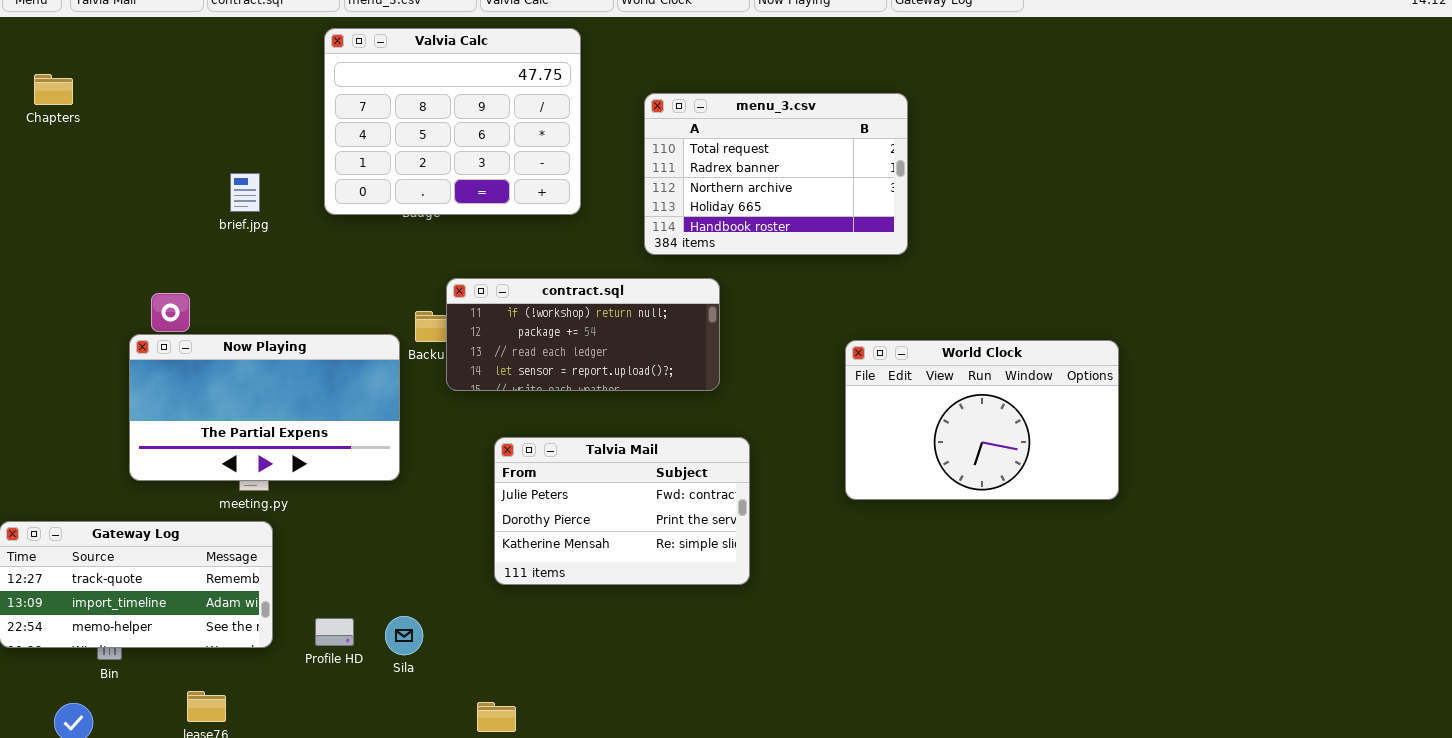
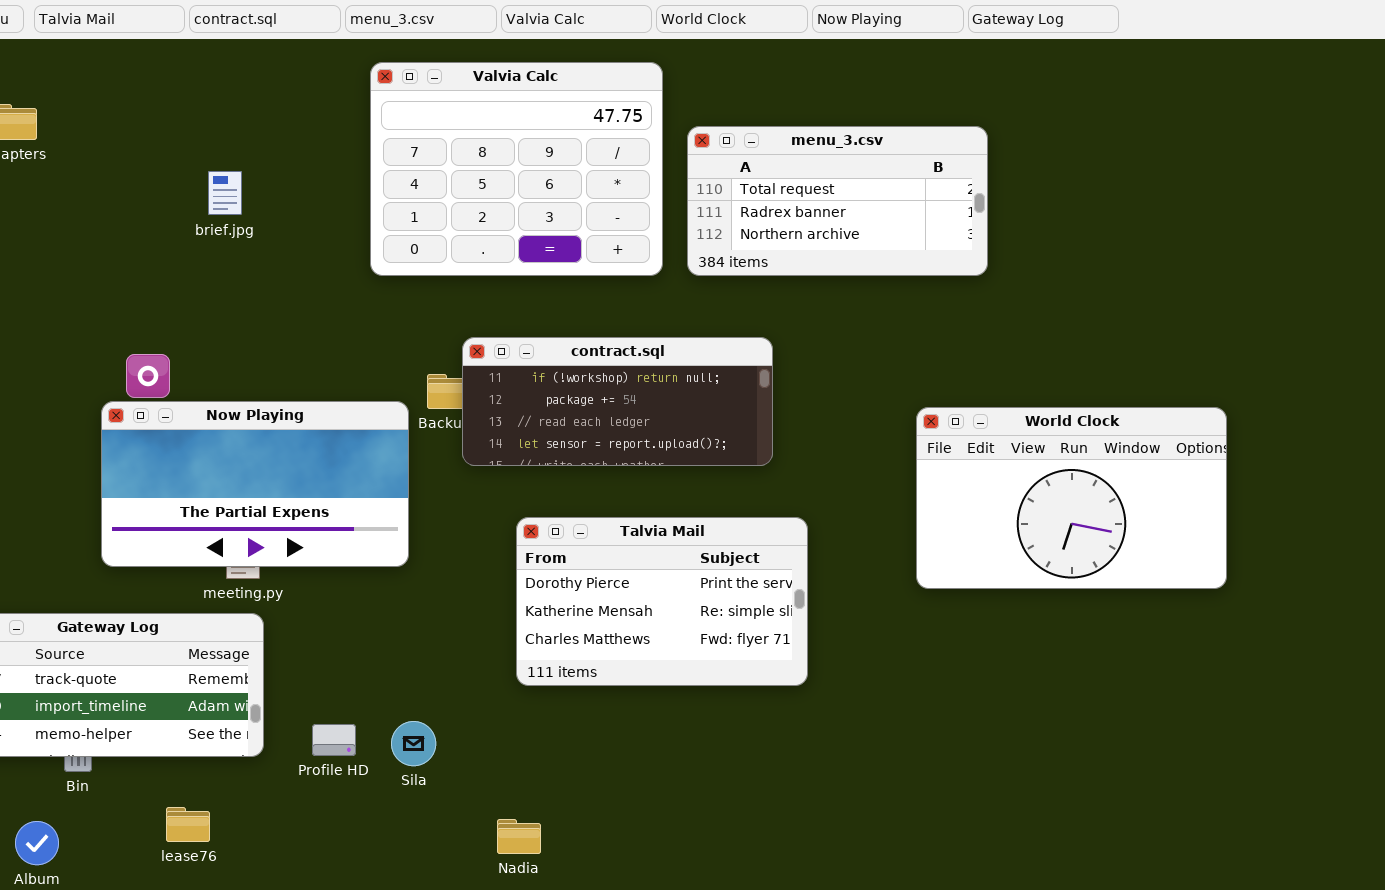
Valvia Calc: [324,28,581,215] -> [370,62,663,276], moved
menu_3.csv: [644,93,908,255] -> [687,126,988,276], resized
brief.jpg: [230,173,260,212] -> [208,171,242,215], moved
Talvia Mail: [494,437,750,585] -> [516,517,808,686], scrolled down 1 row

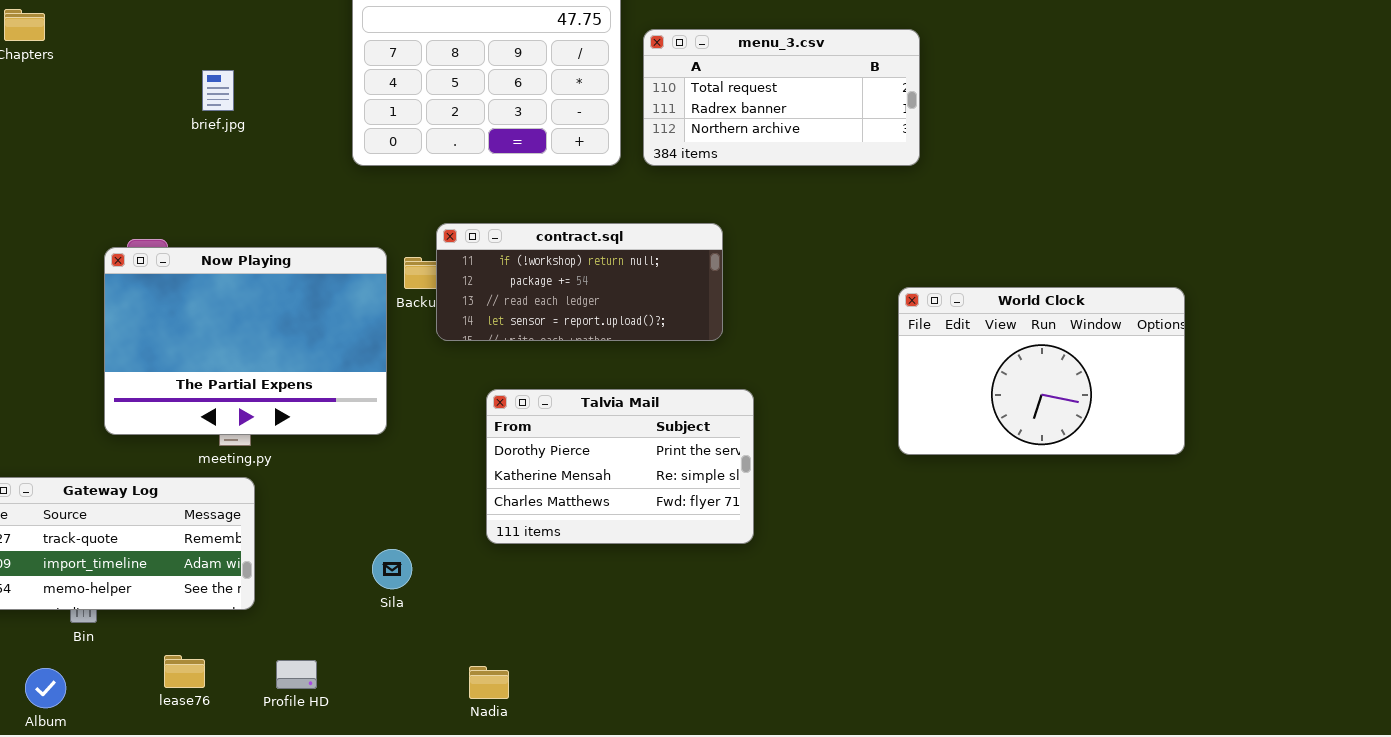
Now Playing: [101,401,409,567] -> [104,247,387,435], resized
World Clock: [916,407,1227,589] -> [898,287,1185,455], moved
Sila: [391,721,436,766] -> [372,549,412,589], moved
Profile HD: [312,724,356,756] -> [276,660,317,689], moved

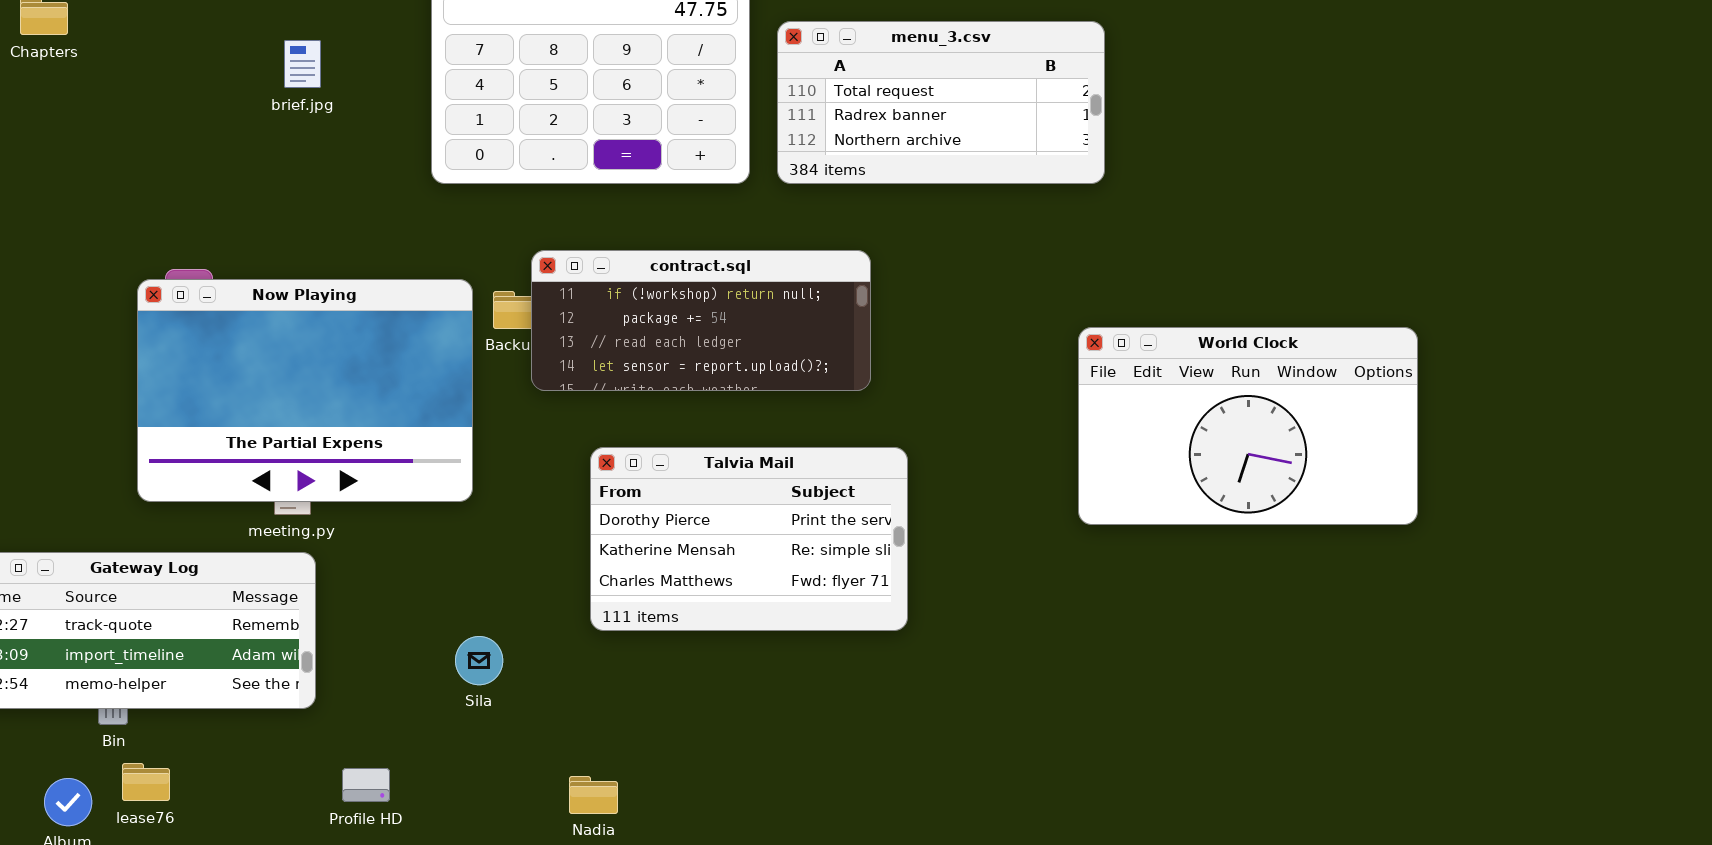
brief.jpg: [202,70,234,111] -> [284,40,321,88], moved
lease76: [164,655,205,688] -> [122,763,170,801], moved

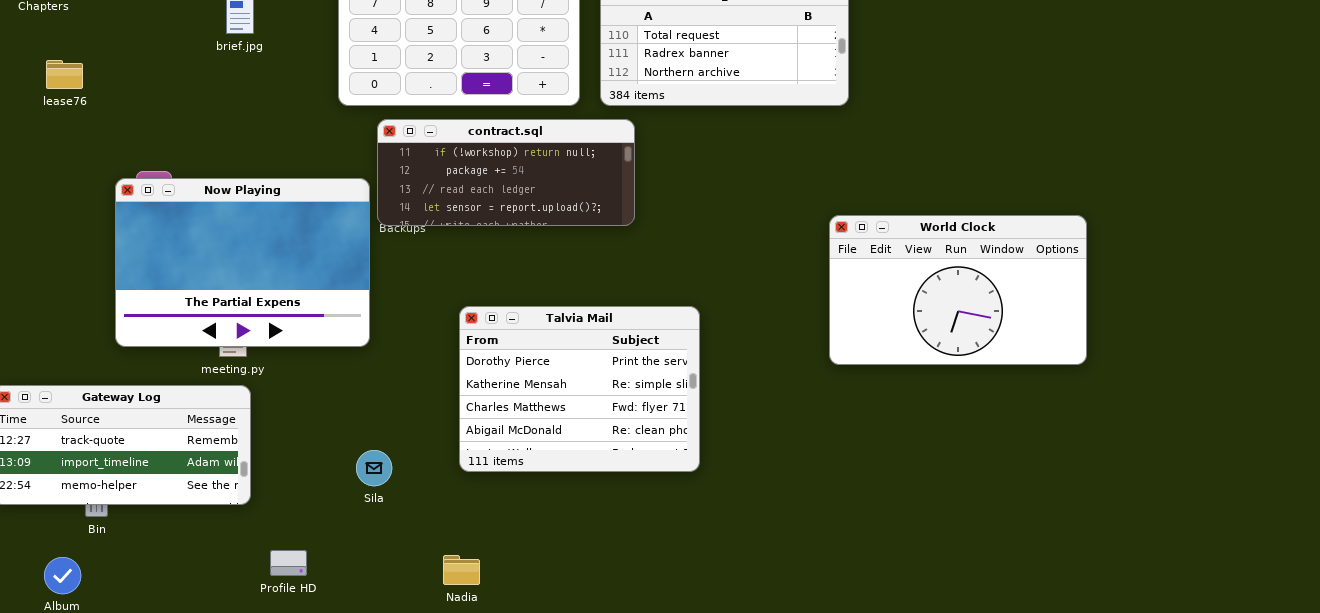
contract.sql: [531,250,871,391] -> [377,119,635,226], moved
Talvia Mail: [590,447,908,631] -> [459,306,700,472], resized
lease76: [122,763,170,801] -> [46,60,83,89], moved

